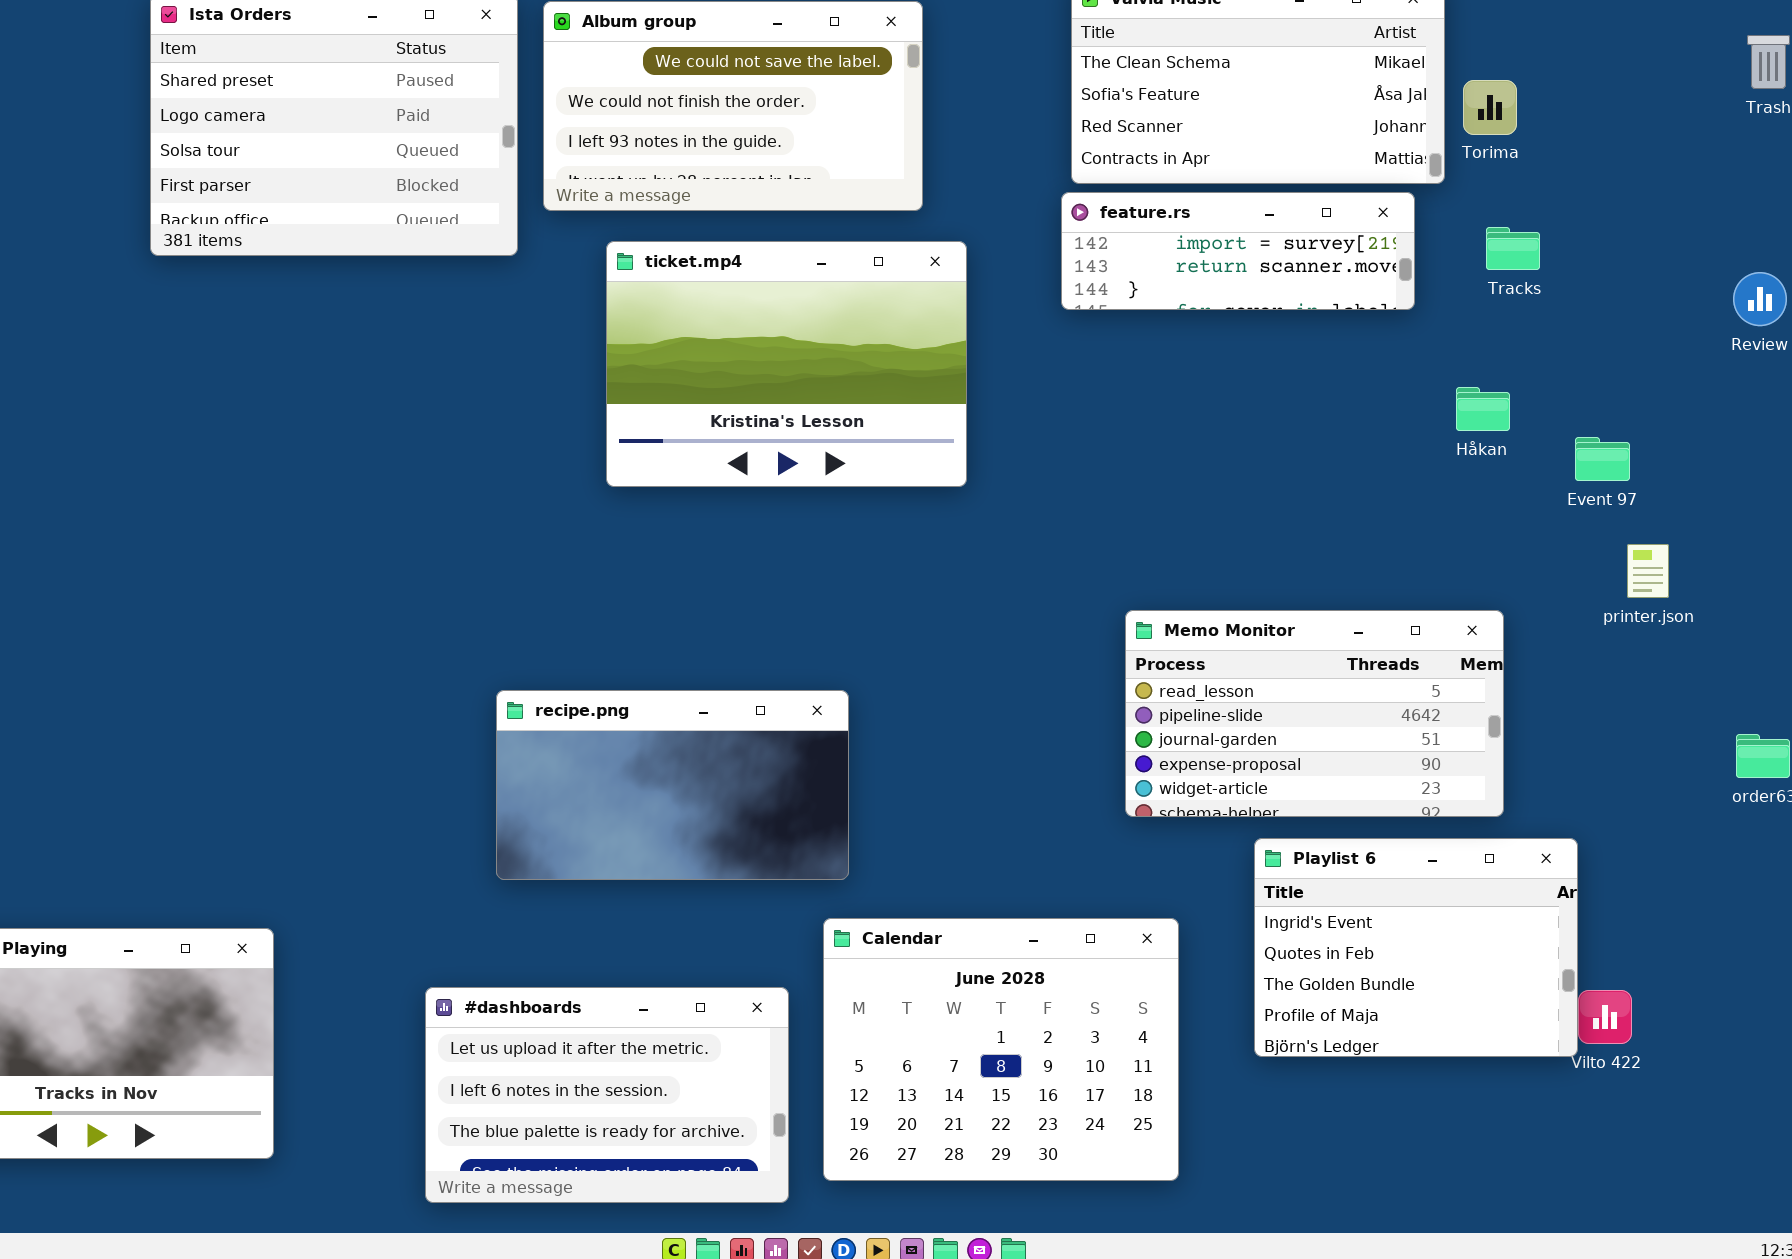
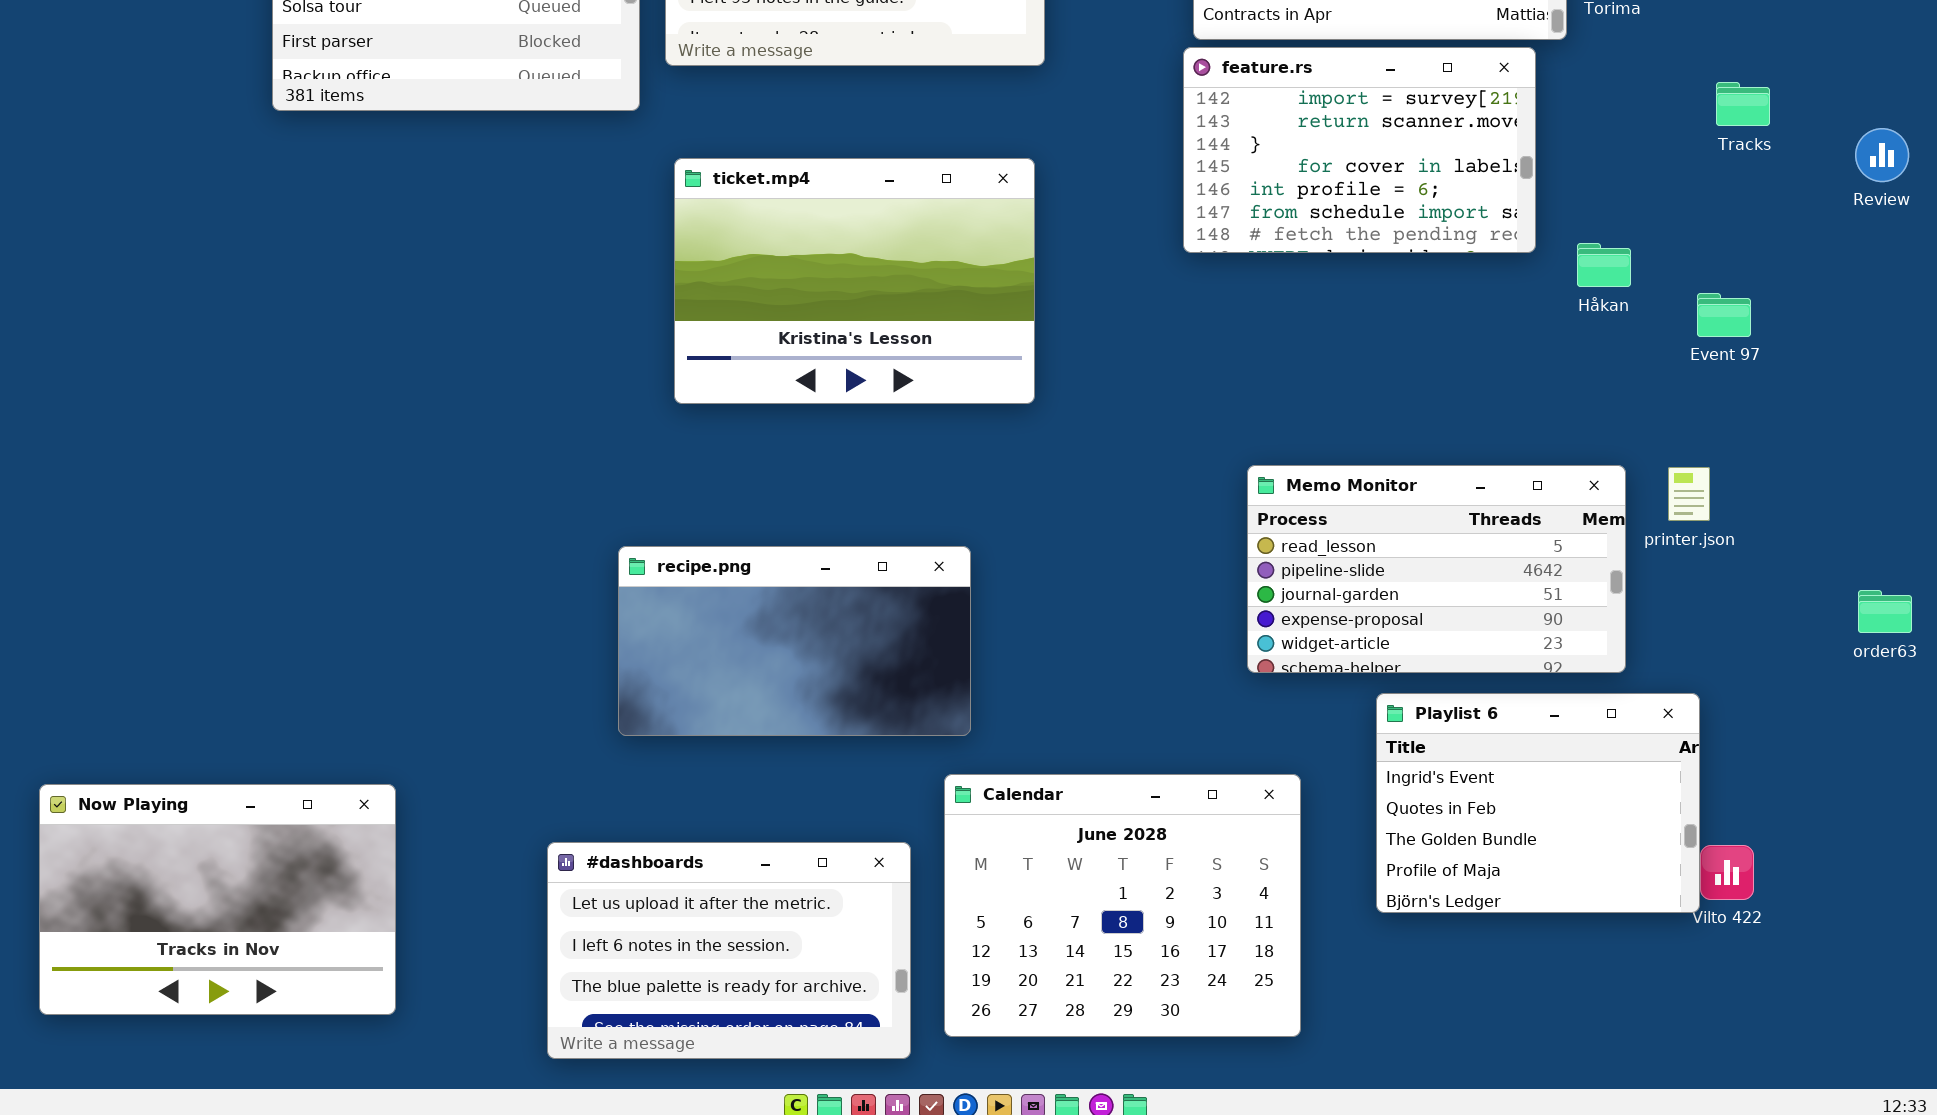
feature.rs: [1061,192,1415,310] -> [1183,47,1536,253], resized
Tracks: [1486,227,1540,270] -> [1716,82,1770,126], moved
ticket.mp4: [606,241,967,487] -> [674,158,1035,404], moved
printer.json: [1627,544,1669,598] -> [1668,467,1710,521], moved

